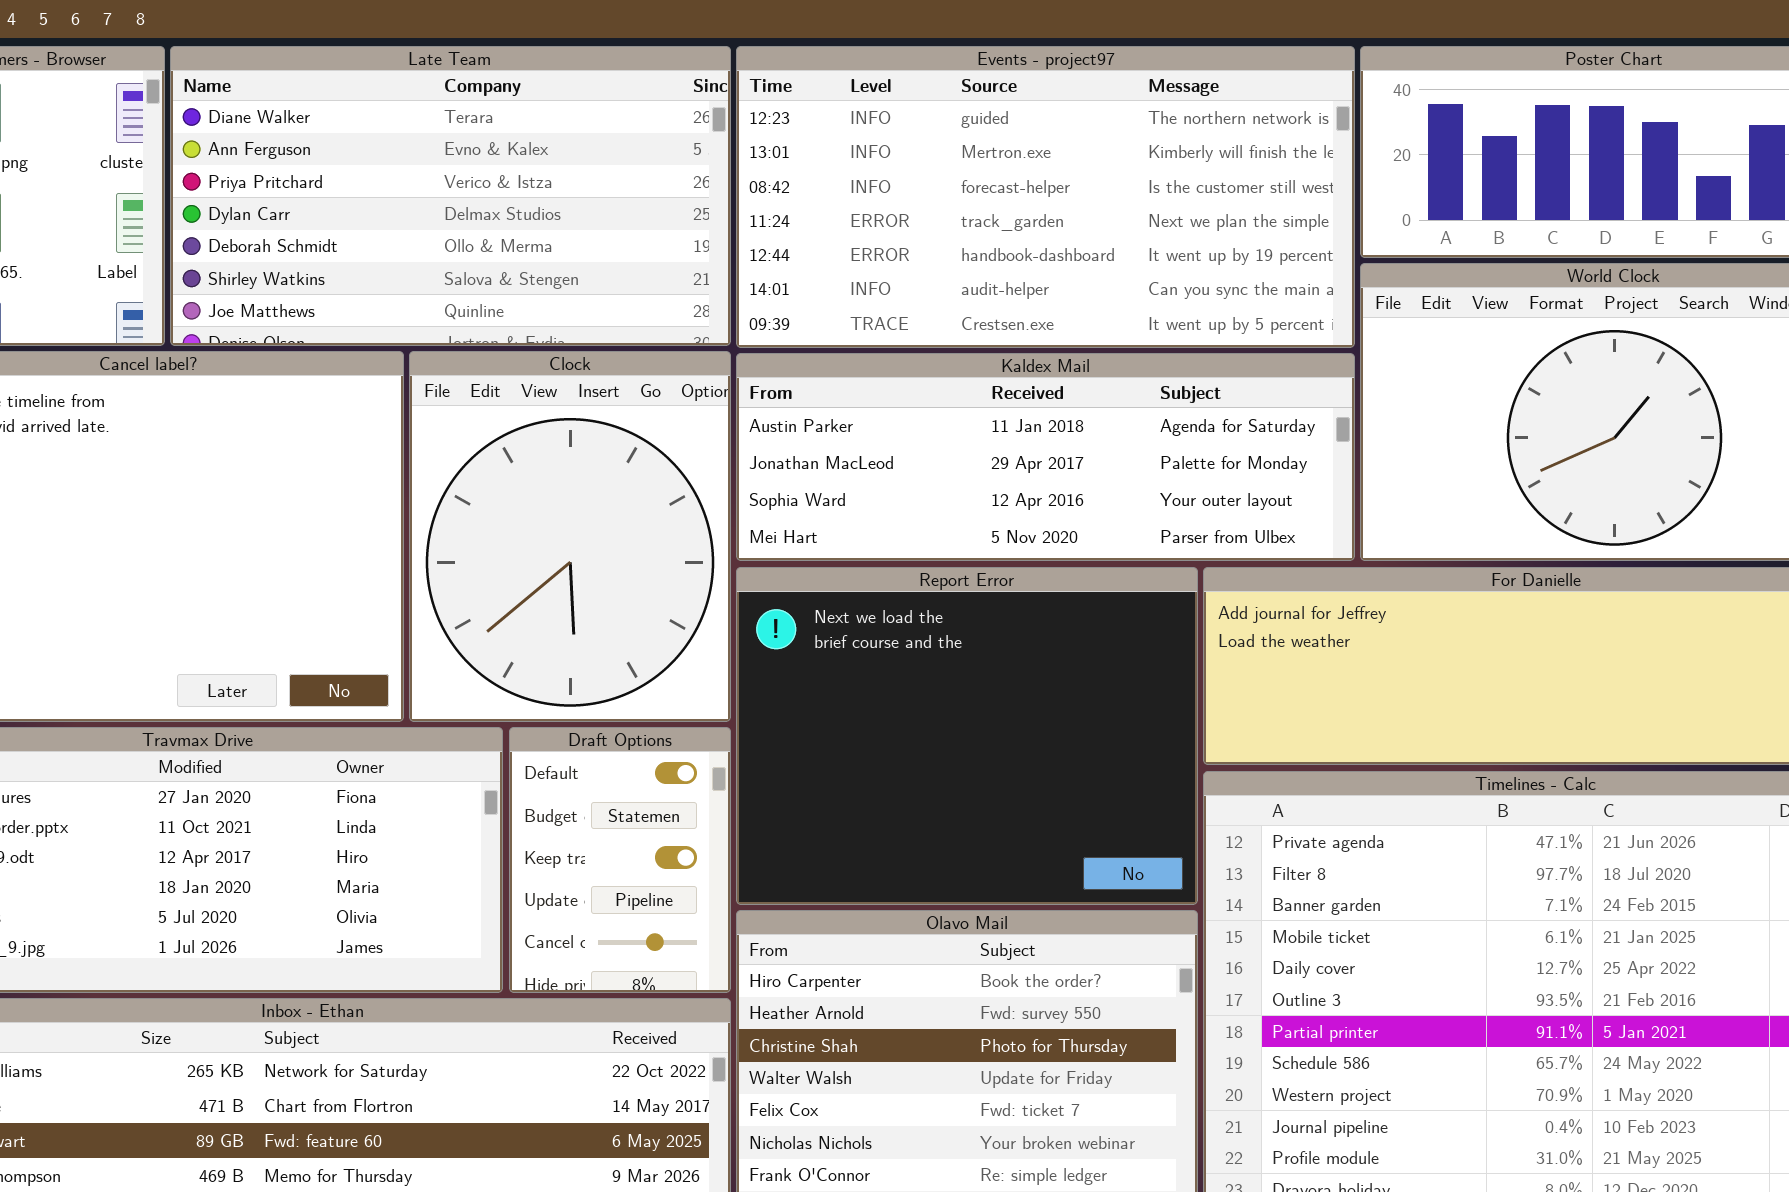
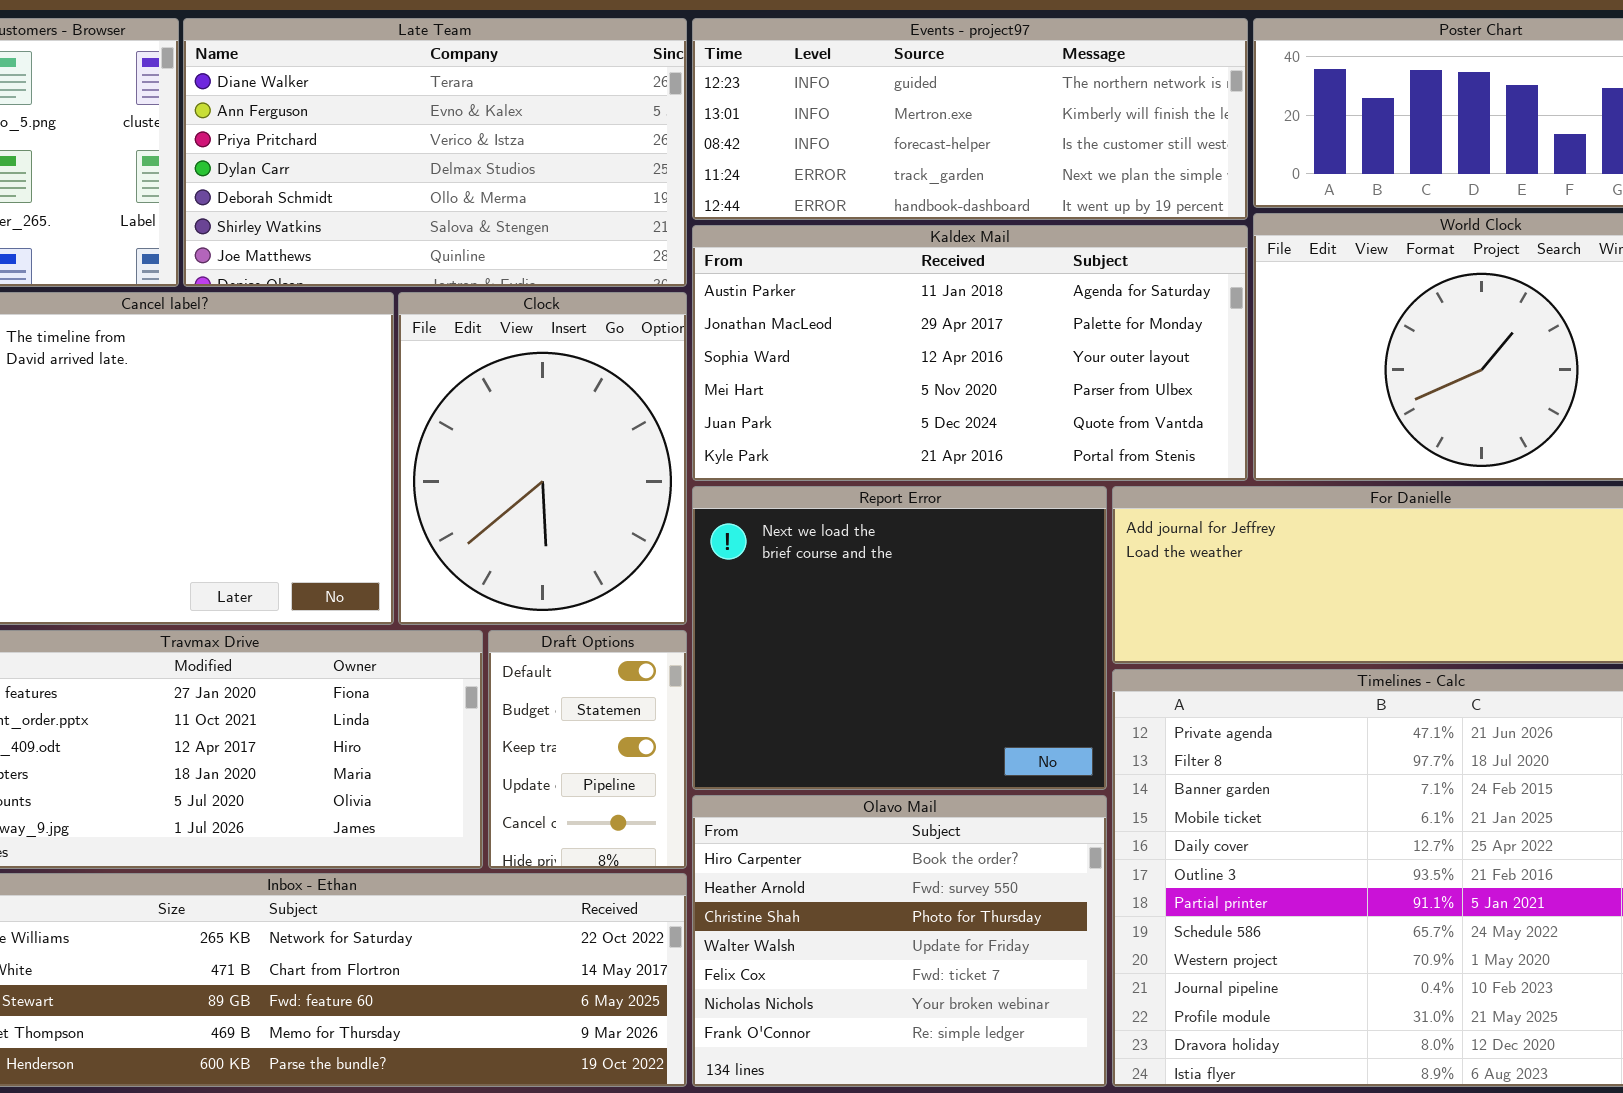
Events - project97: [736,46,1355,348] -> [692,18,1248,220], resized
Kaldex Mail: [736,353,1355,561] -> [692,225,1248,481], resized

